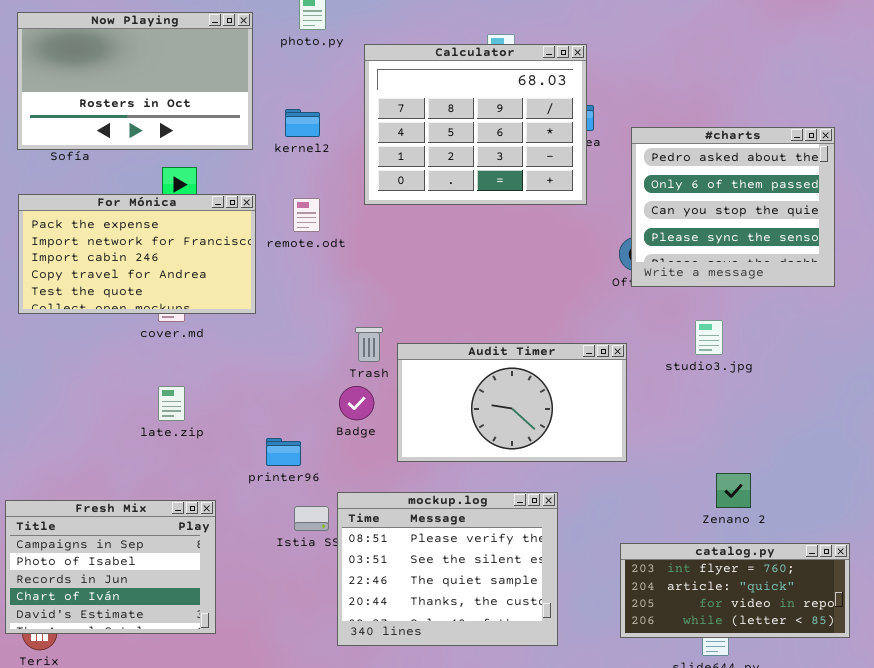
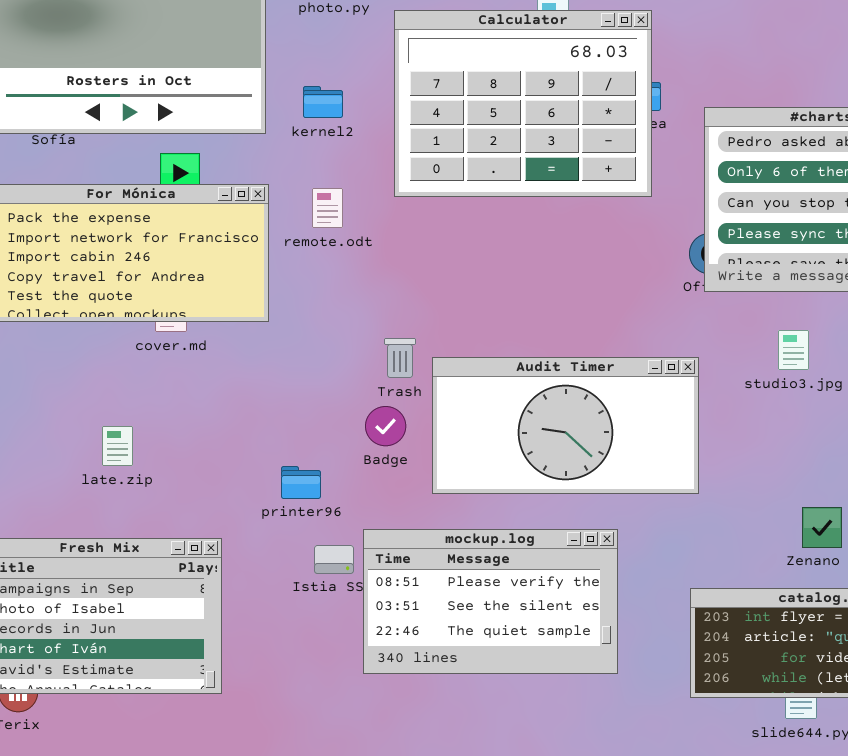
late.zip: [158,386,185,421] -> [102,426,133,466], moved
mockup.log: [337,492,558,646] -> [363,529,618,674], resized

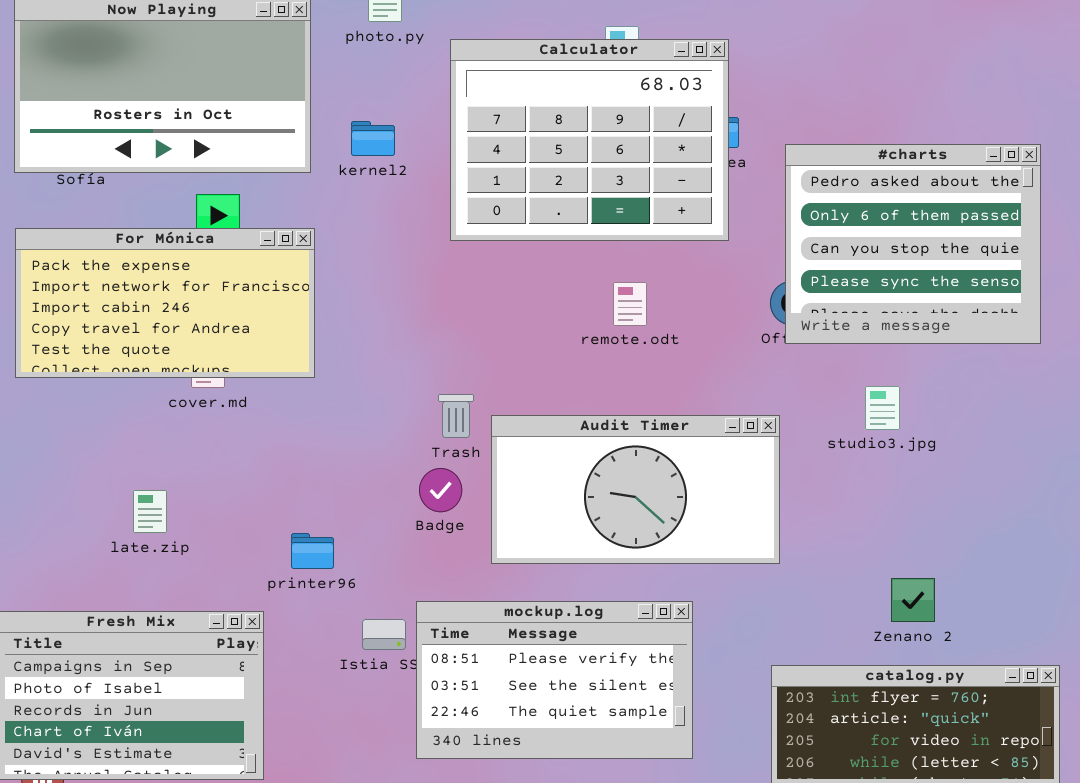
remote.odt: [312,188,343,228] -> [613,282,647,326], moved
printer96: [281,466,321,499] -> [291,533,334,569], moved

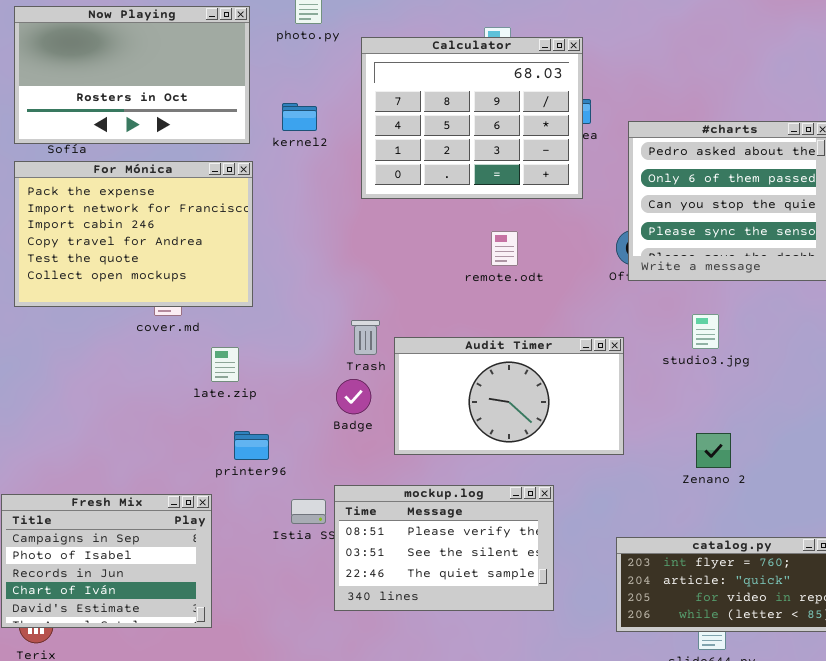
For Mónica: [15,228,315,378] -> [14,161,253,307], resized
late.zip: [133,490,167,533] -> [211,347,239,382], moved
Zenano 2: [891,578,935,622] -> [696,433,731,468], moved

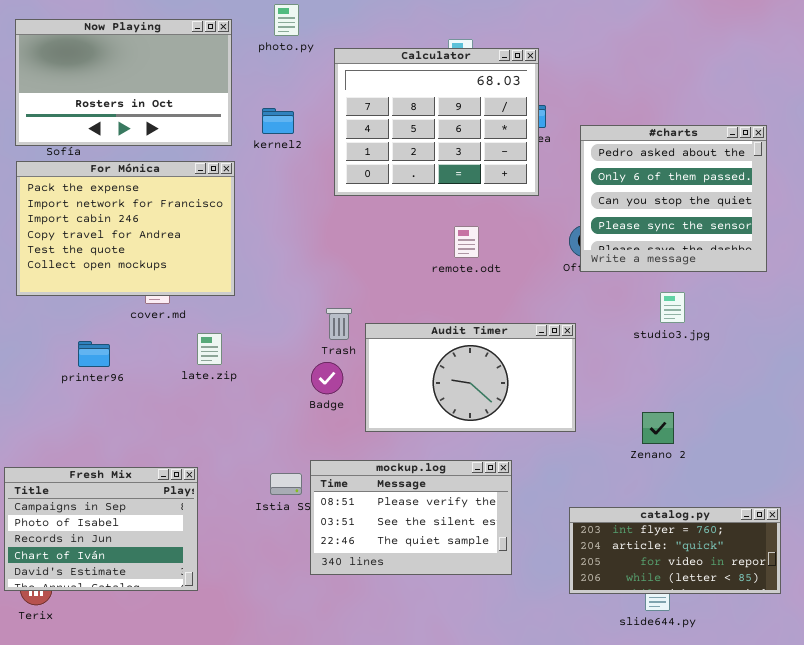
studio3.jpg: [692,314,719,349] -> [660,292,685,323], moved
printer96: [234,431,269,460] -> [78,341,110,367], moved

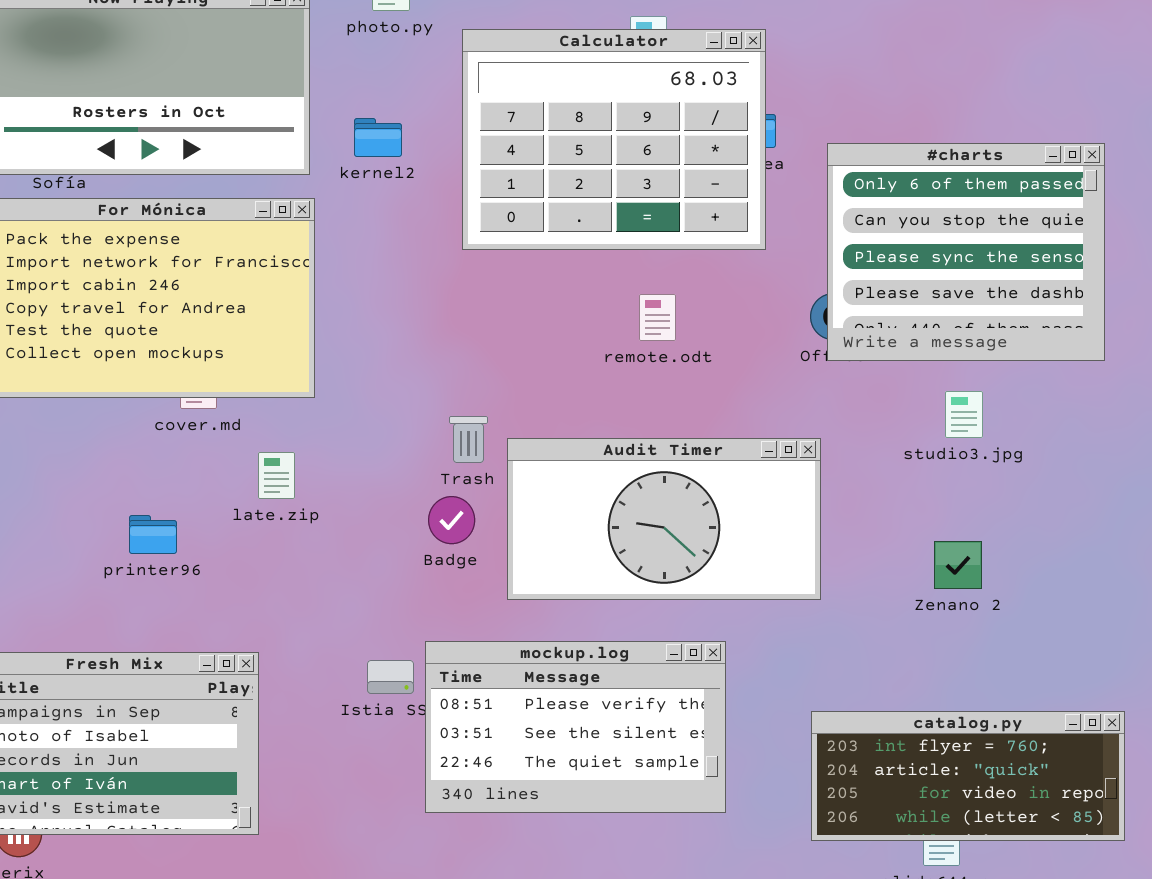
#charts: [580,125,767,272] -> [827,143,1105,361], scrolled down 1 row
printer96: [78,341,110,367] -> [129,515,177,554], moved
Zenano 2: [642,412,674,444] -> [934,541,982,589], moved

